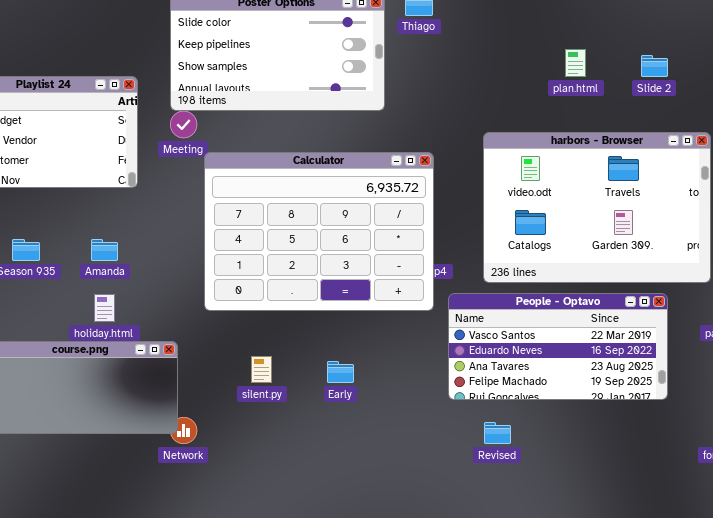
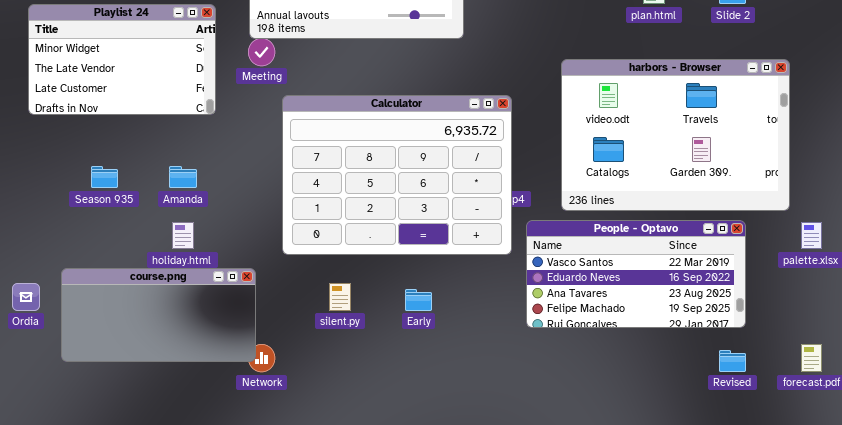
Calculator: [204,152,434,311] -> [282,95,512,255], moved
Revised: [484,422,511,444] -> [719,350,746,372], moved

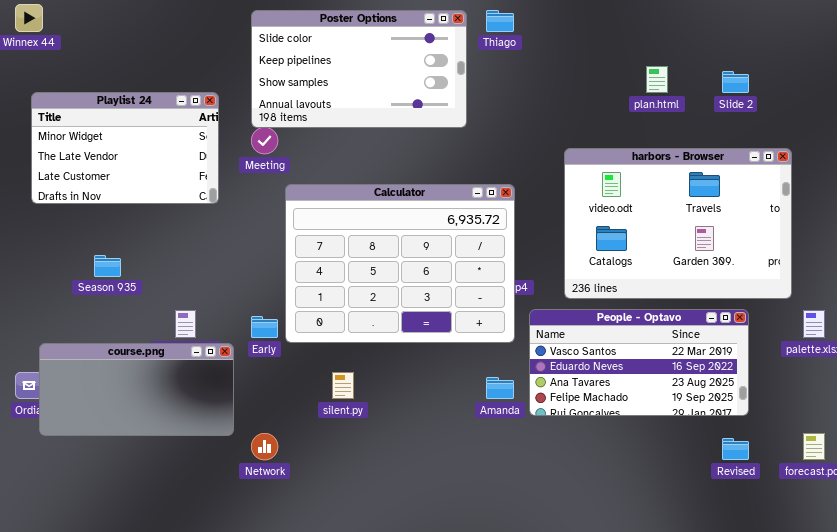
Amanda: [169,166,197,188] -> [486,377,514,399], moved
course.png: [61,268,256,362] -> [39,343,234,436], moved
Early: [405,289,432,311] -> [251,316,278,338], moved

